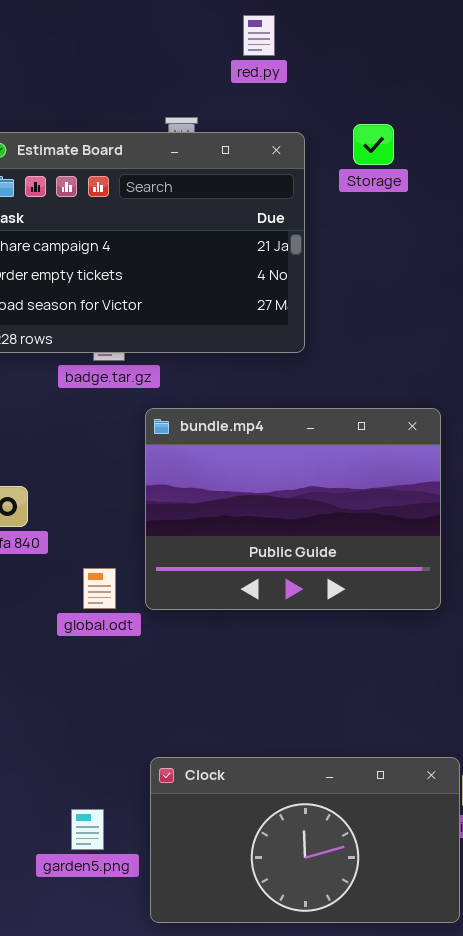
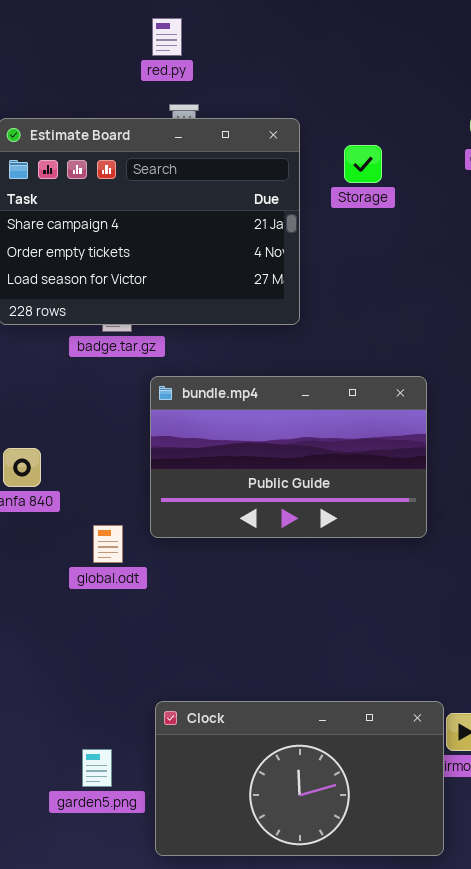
red.py: [243,15,275,56] -> [152,18,182,56], moved
Storage: [353,124,394,165] -> [344,145,382,183], moved
bundle.mp4: [145,408,441,610] -> [150,376,427,538], resized

